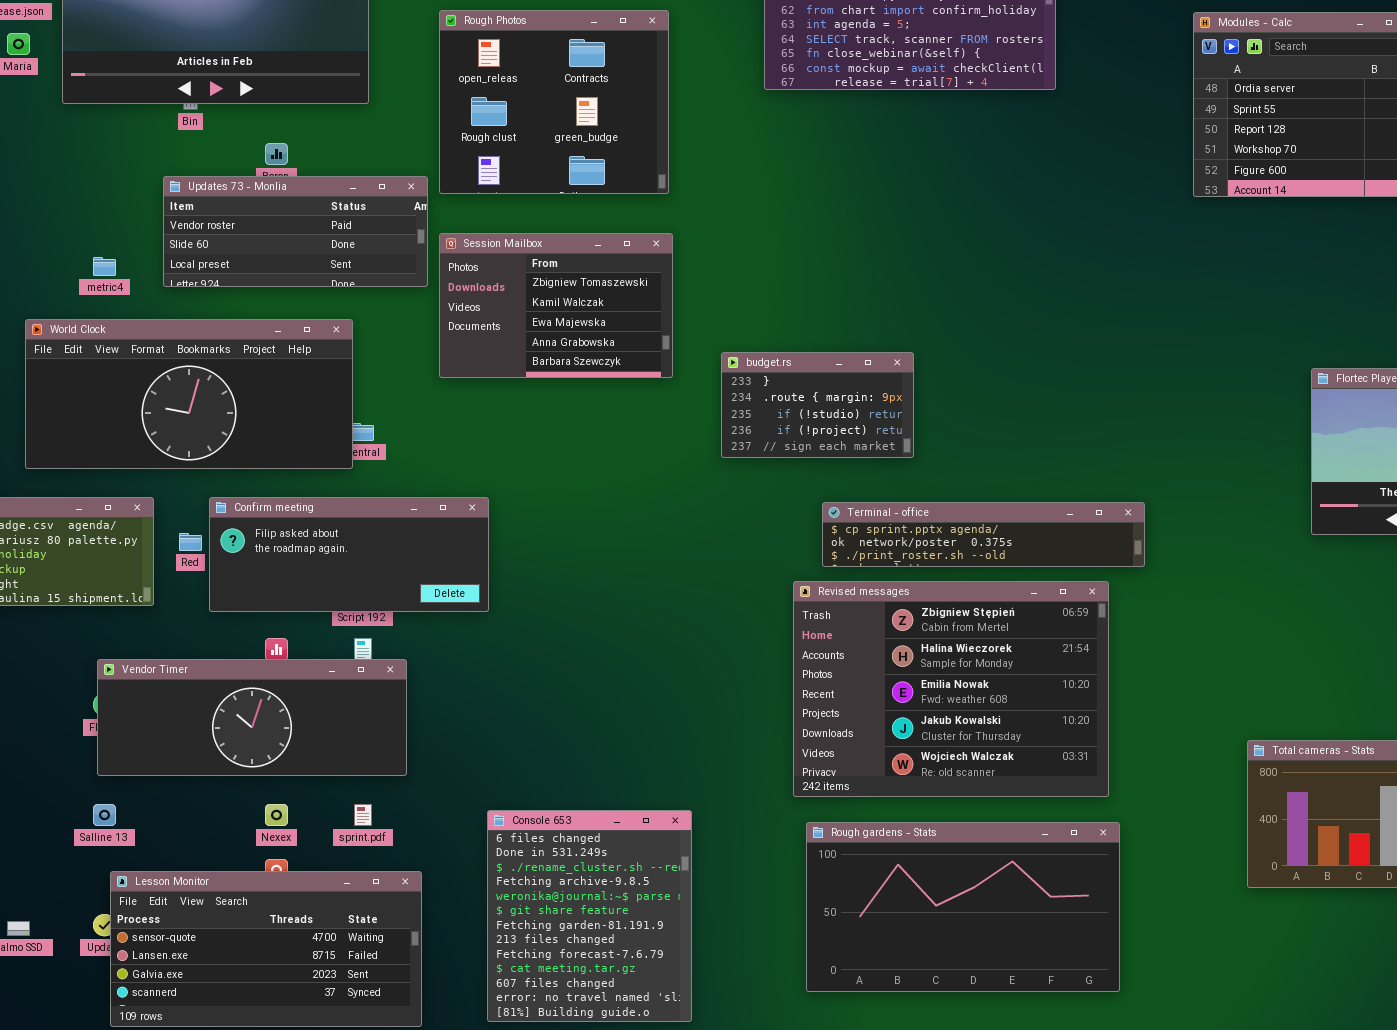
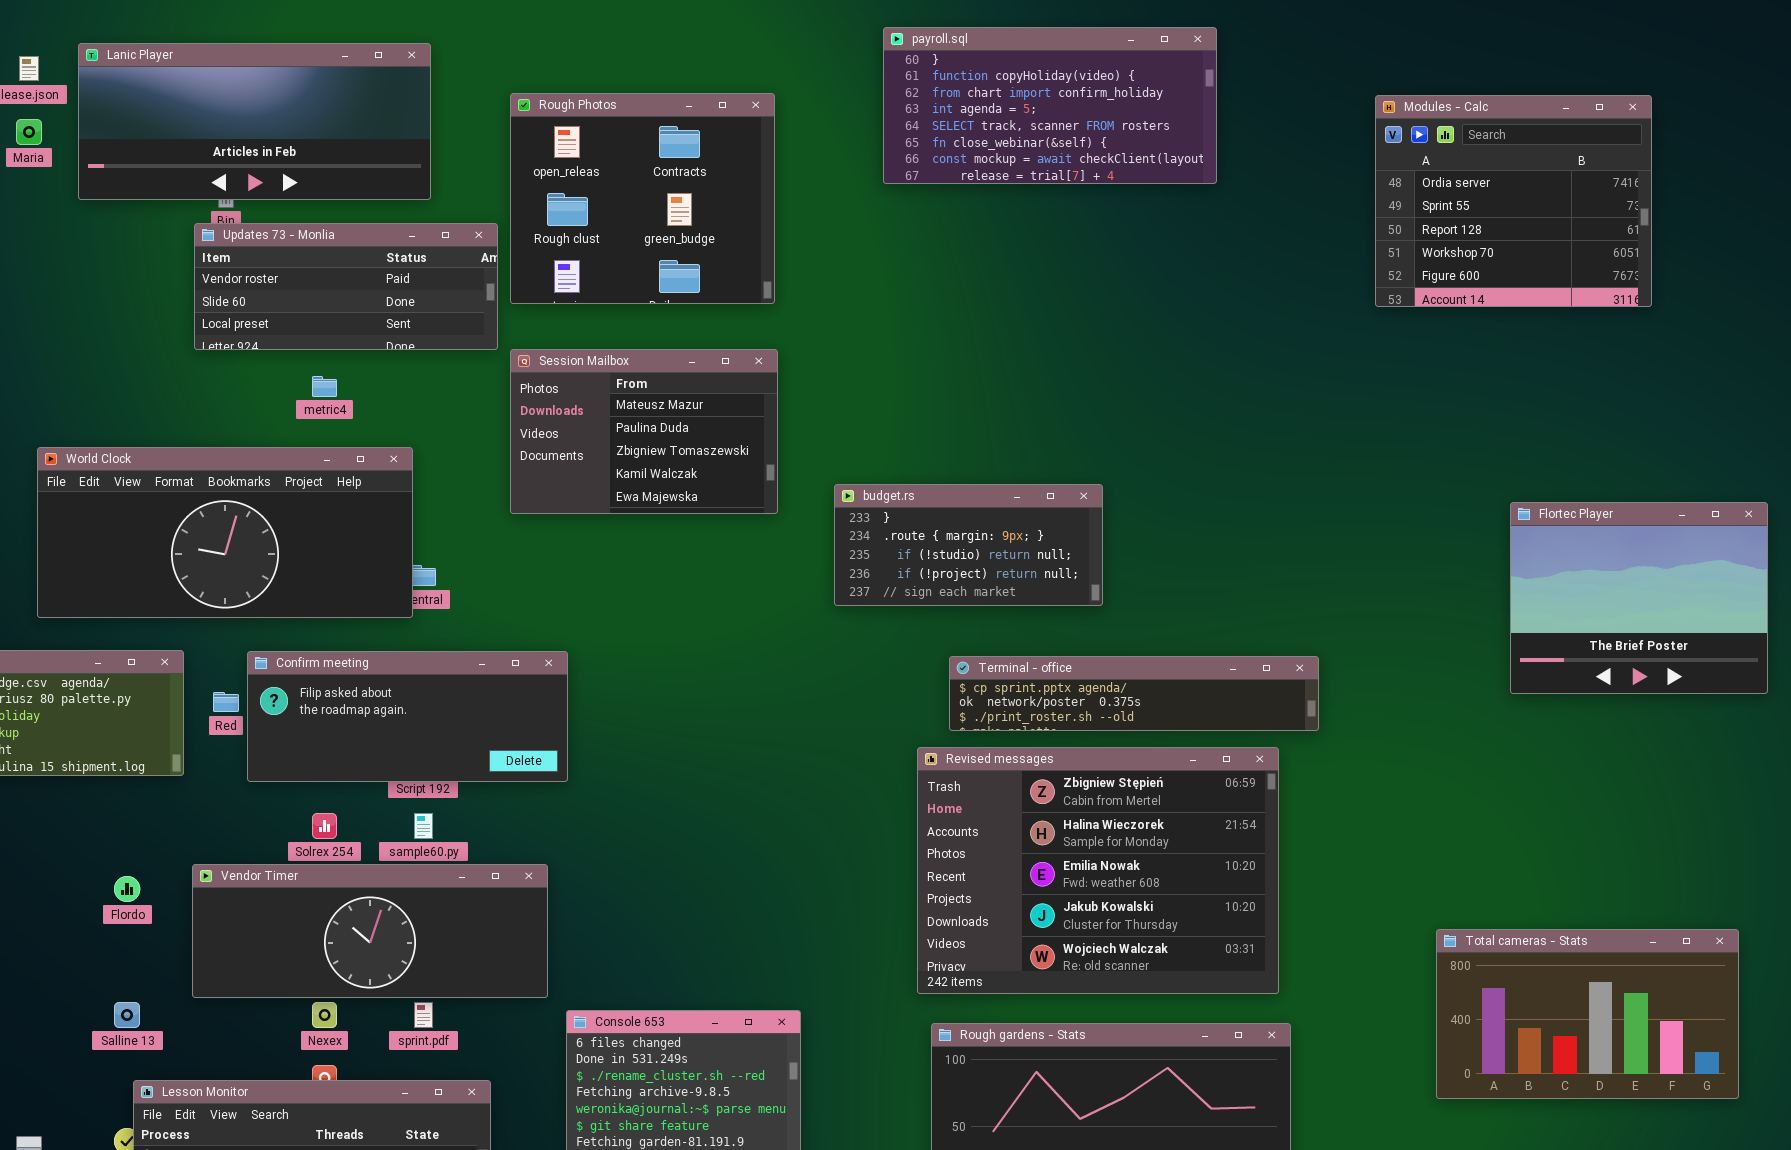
Updates 73 - Monlia: [163,176,428,287] -> [194,223,498,350], moved
Session Mailbox: [439,233,673,378] -> [510,349,778,514], scrolled up 2 rows
metric4: [93,257,116,276] -> [312,376,337,397], moved
budget.rs: [721,352,914,458] -> [834,484,1103,606], resized
Vendor Timer: [97,659,407,776] -> [192,864,548,998], moved

